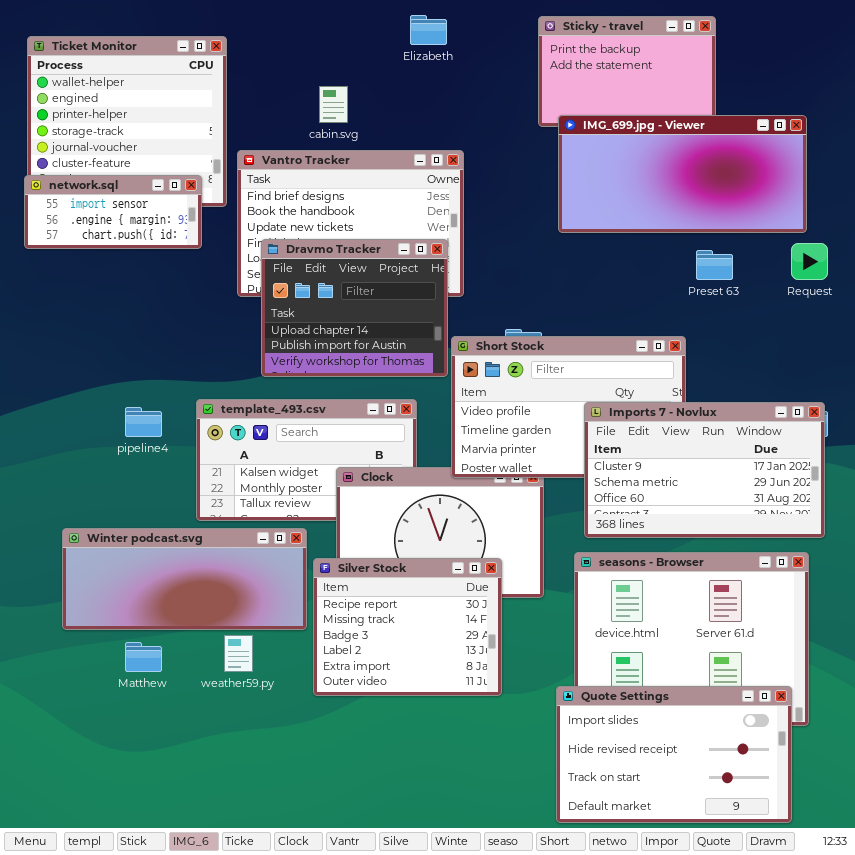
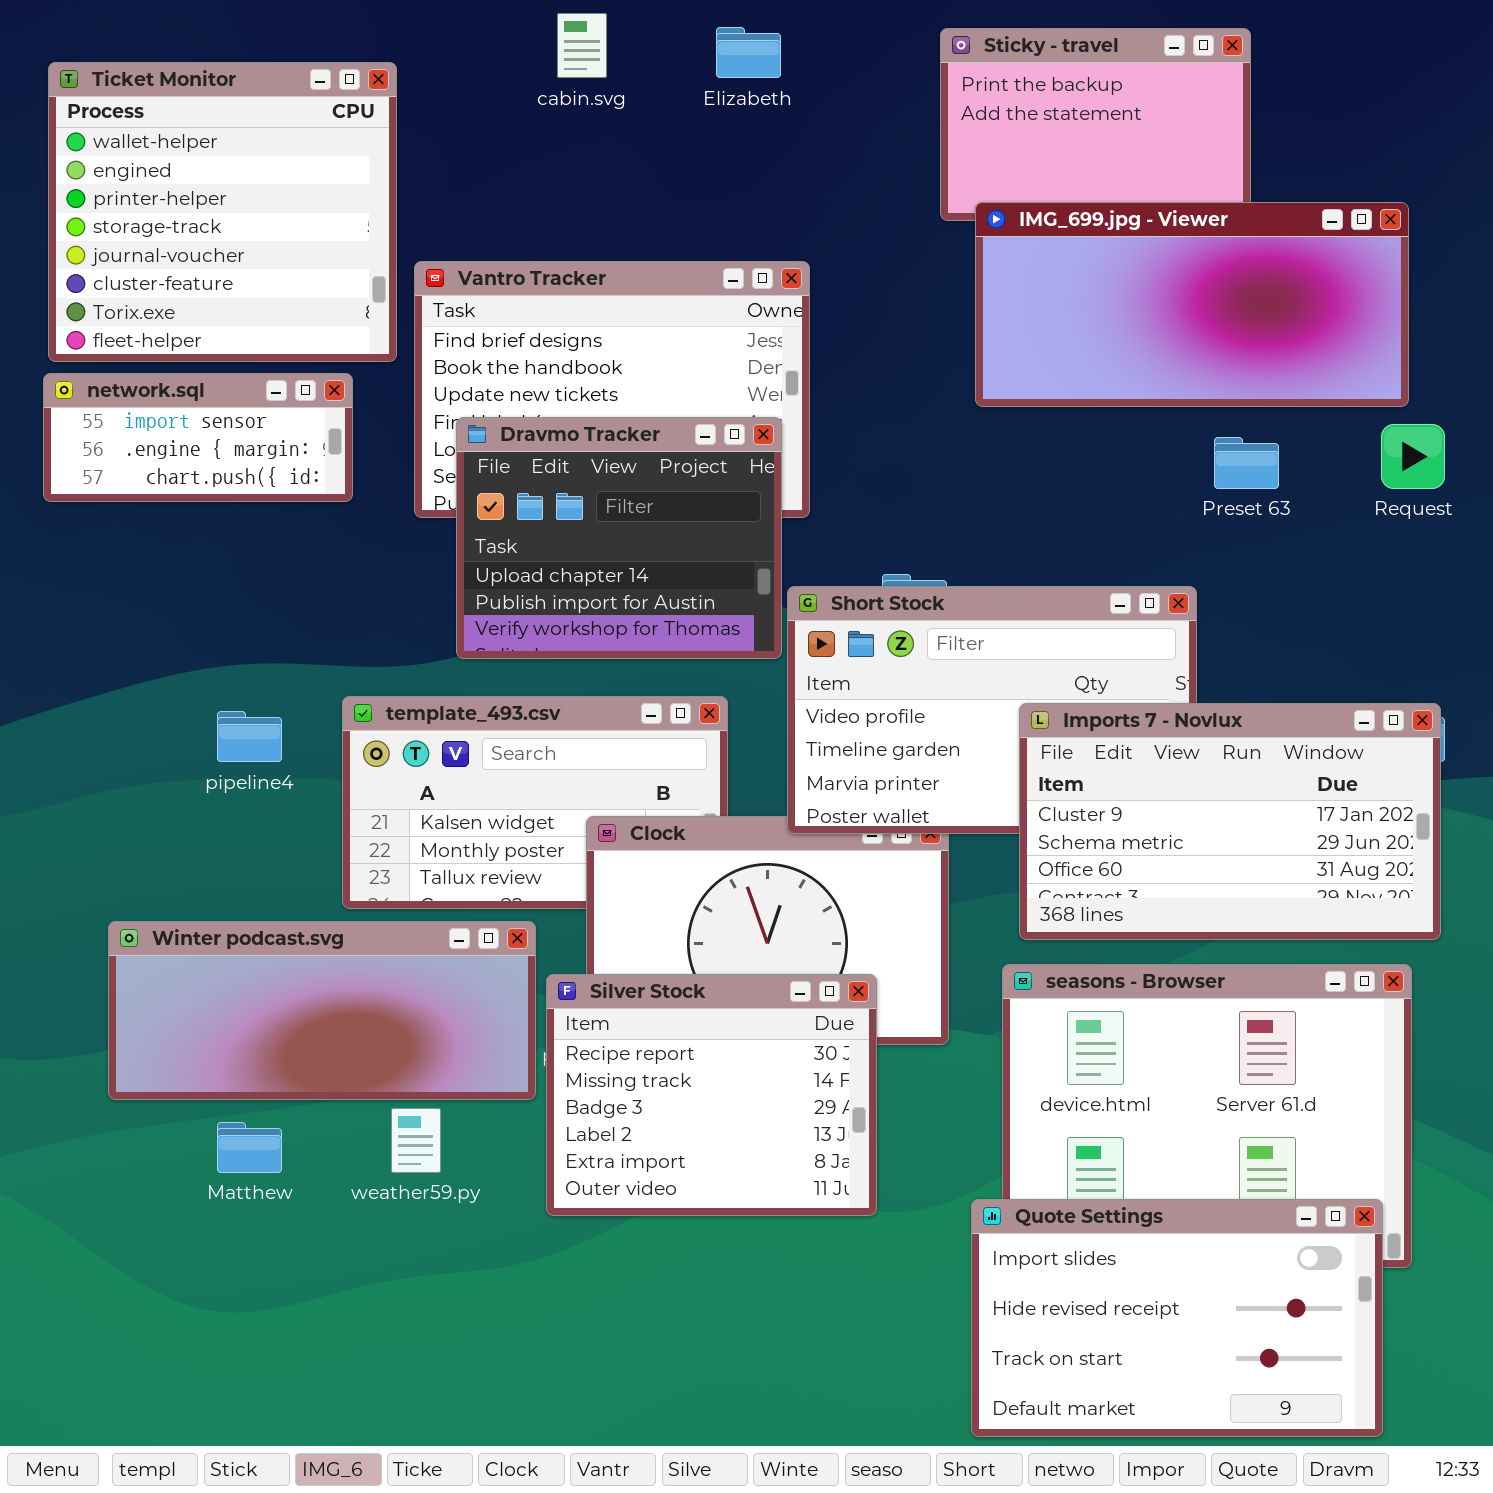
cabin.svg: [319,86,348,123] -> [557,13,607,78], moved
network.sql: [24,175,202,249] -> [43,373,353,502], moved

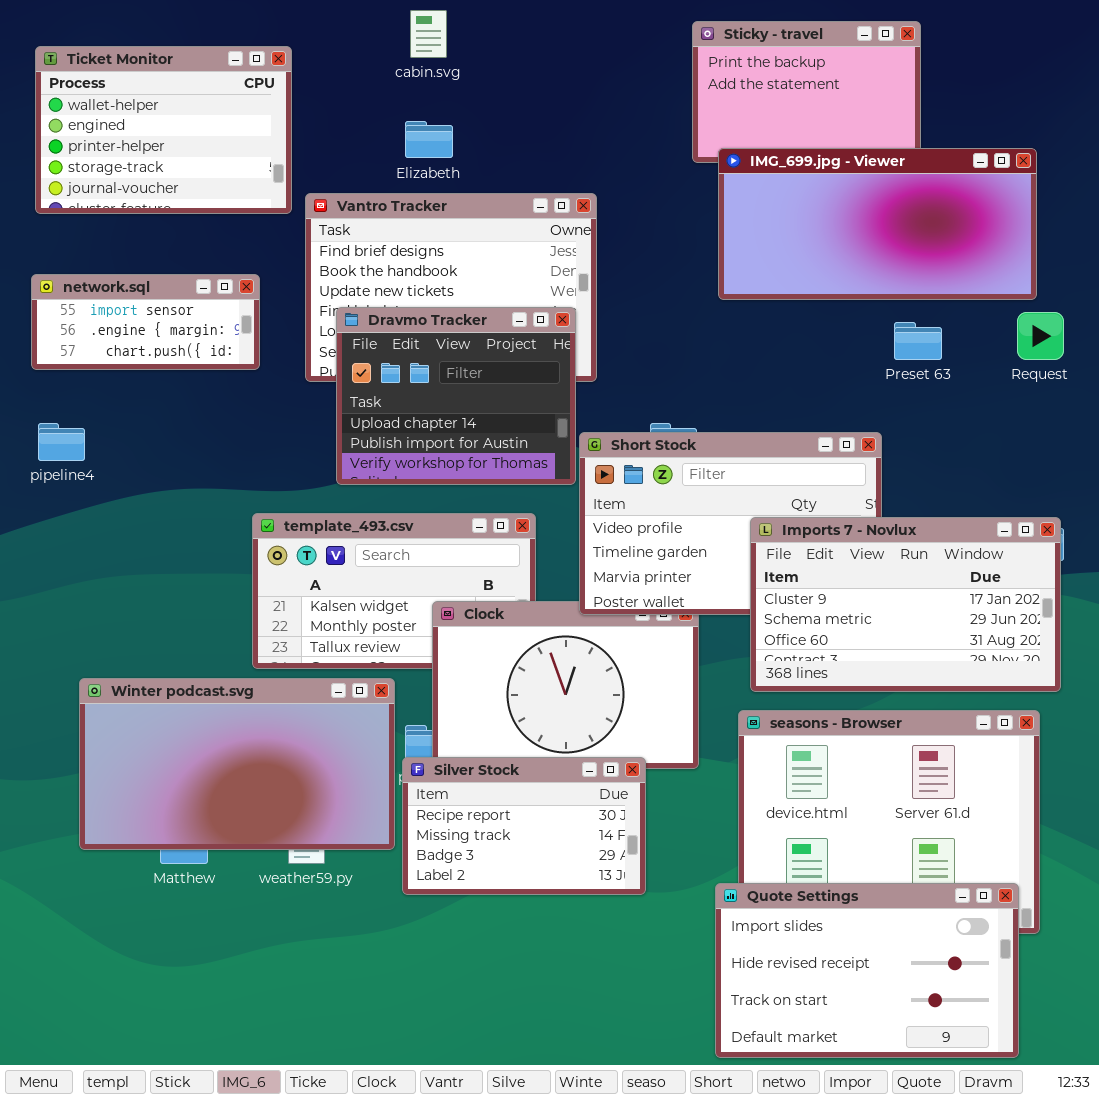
Elizabeth: [716,27,781,78] -> [405,121,453,158], moved
Ticket Monitor: [48,62,397,362] -> [35,46,292,214], resized
pipeline4: [217,711,282,762] -> [38,423,85,461], moved
Winter podcast.svg: [108,921,536,1100] -> [79,678,395,850], resized
Silver Stock: [546,974,877,1216] -> [402,757,646,895], resized

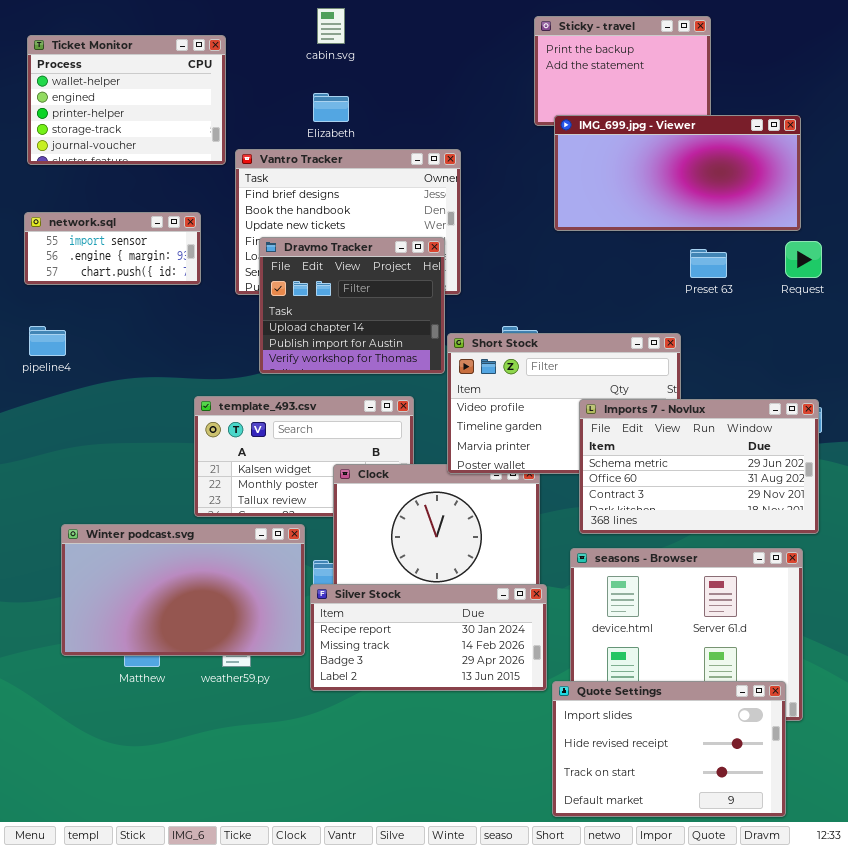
Imports 7 - Novlux: [750,517,1061,692] -> [579,399,819,534], scrolled down 1 row
Silver Stock: [402,757,646,895] -> [310,584,547,691], resized

